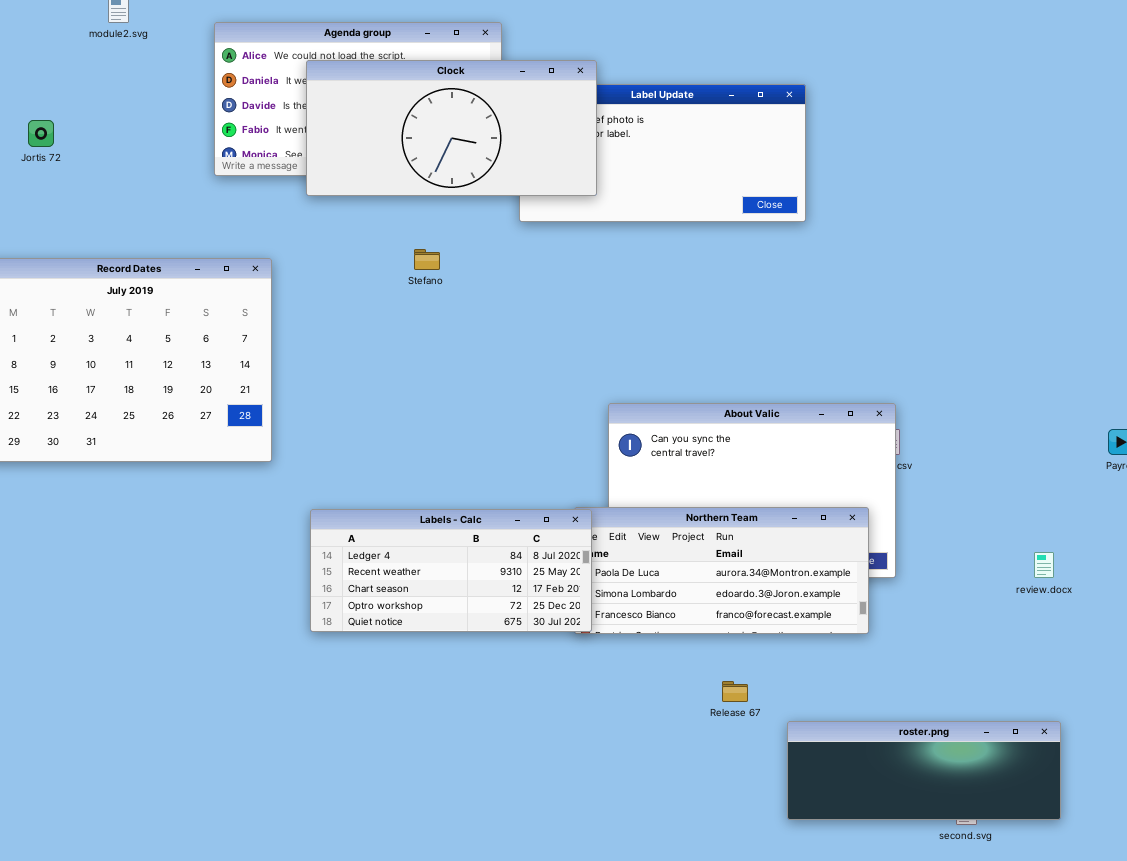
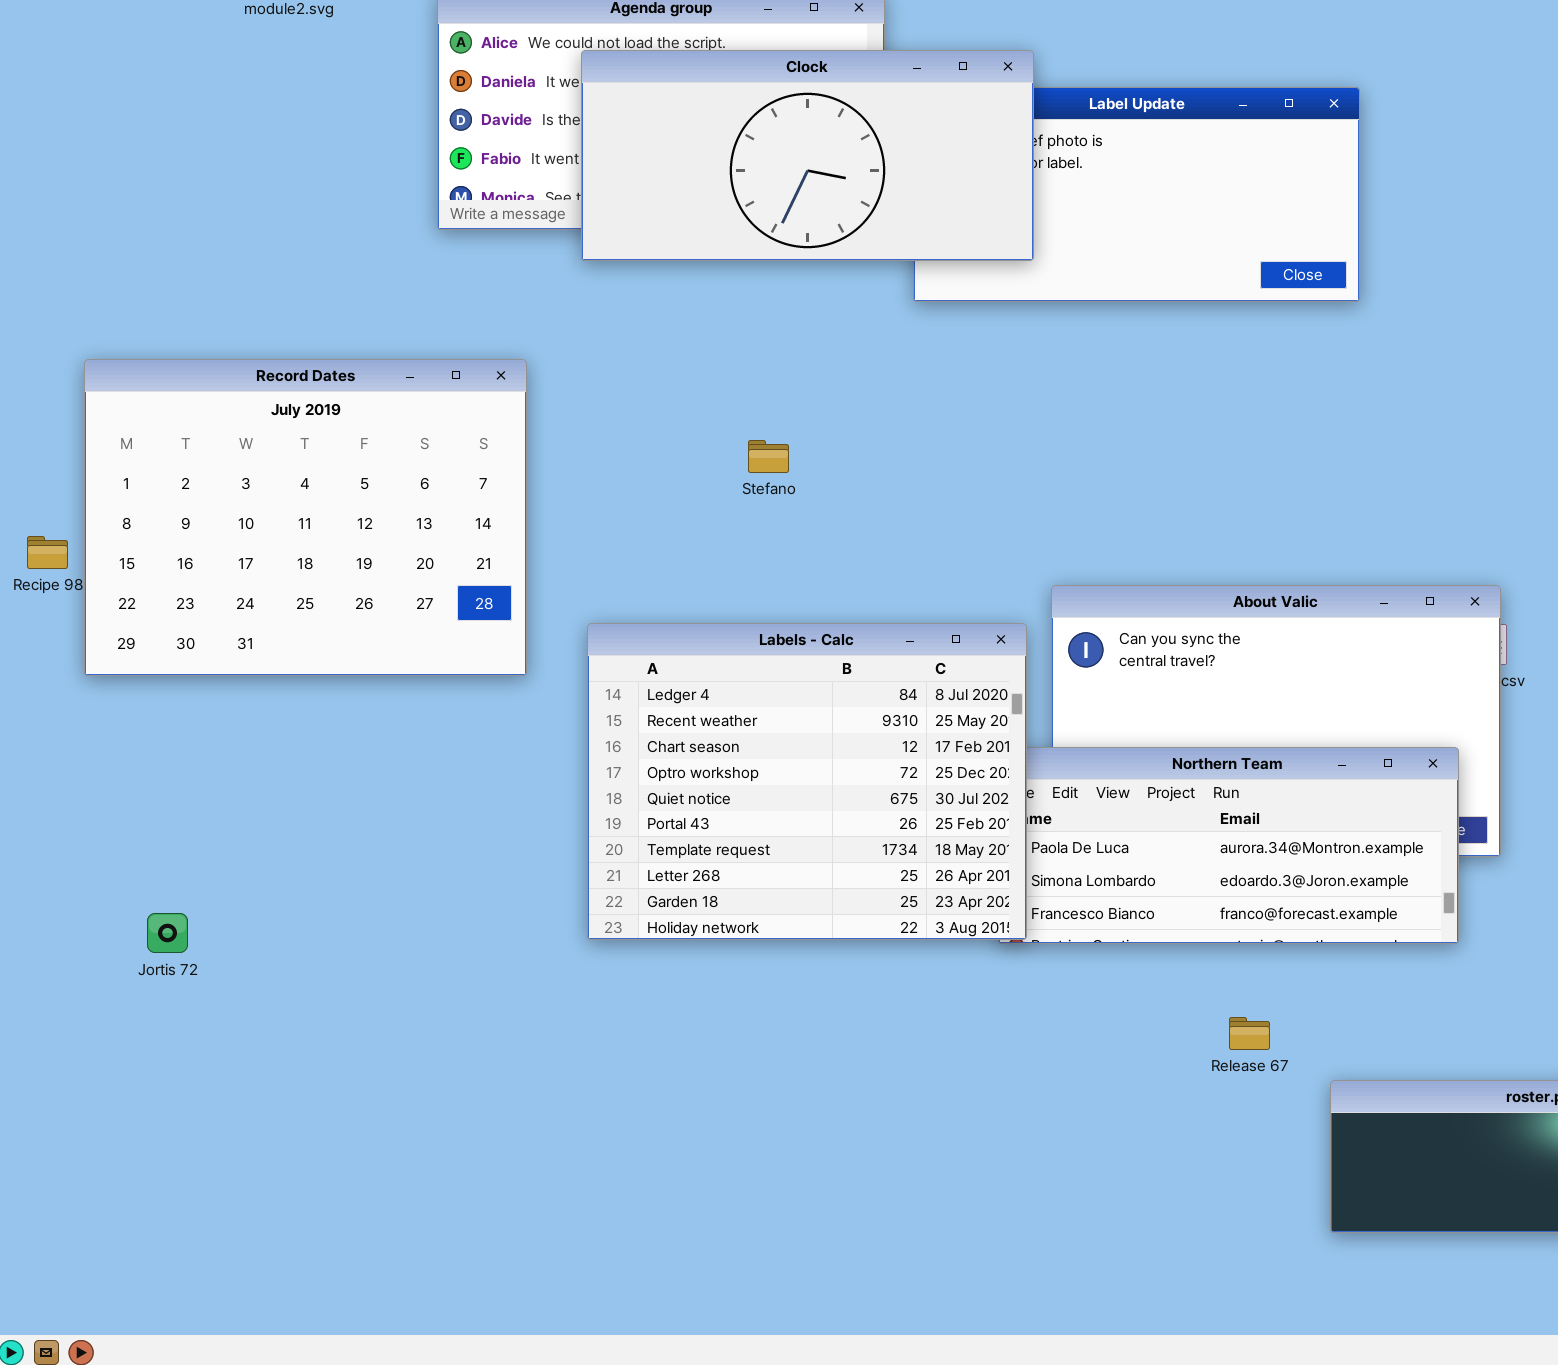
Jortis 72: [28,120,54,147] -> [147,913,188,953], moved
Stefano: [414,249,440,270] -> [748,440,789,473], moved
Labels - Calc: [310,509,592,632] -> [587,623,1027,940], resized

